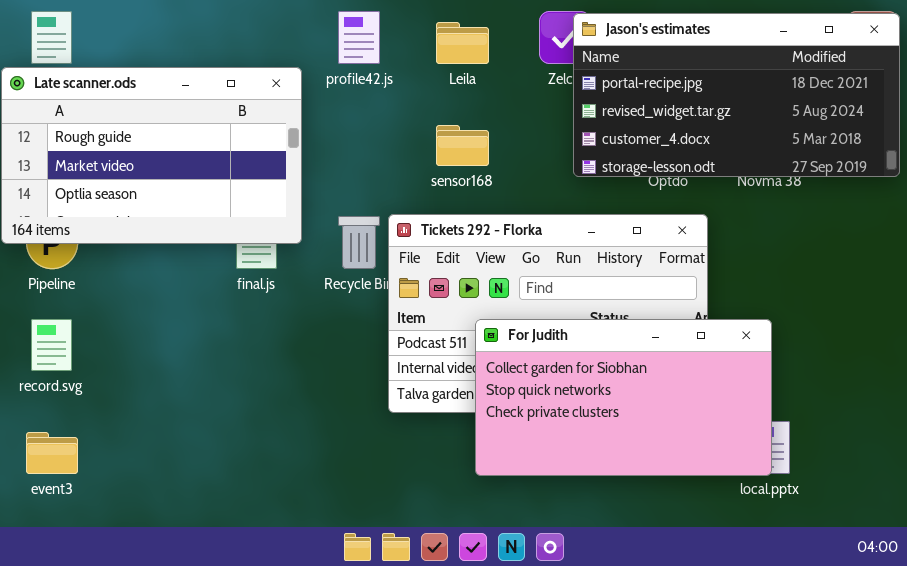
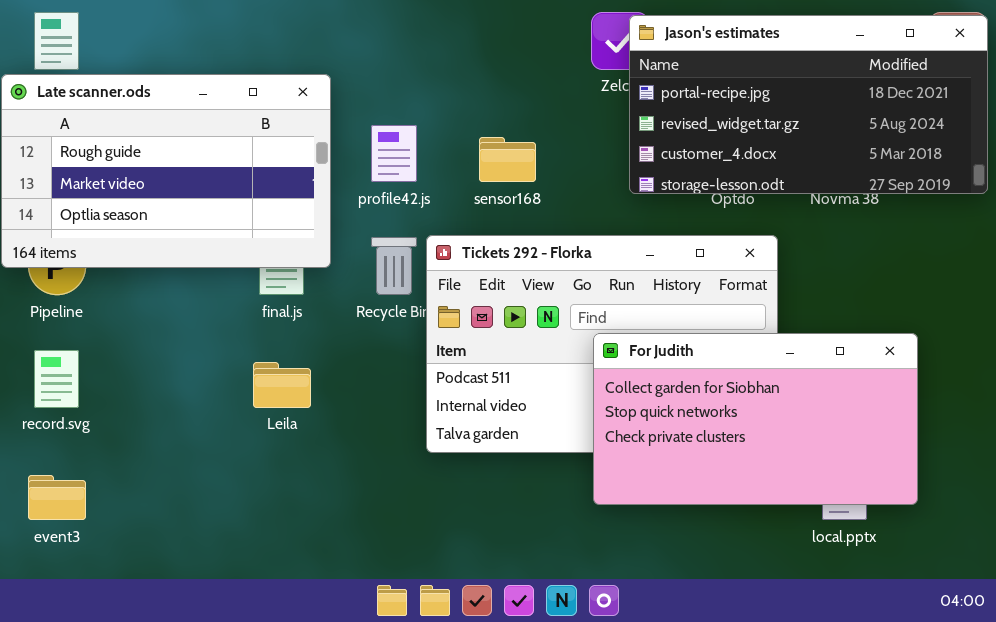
profile42.js: [338,11,380,64] -> [371,125,417,182], moved
Leila: [436,22,489,64] -> [253,362,311,408], moved
For Judith: [475,319,772,476] -> [593,333,918,505], moved

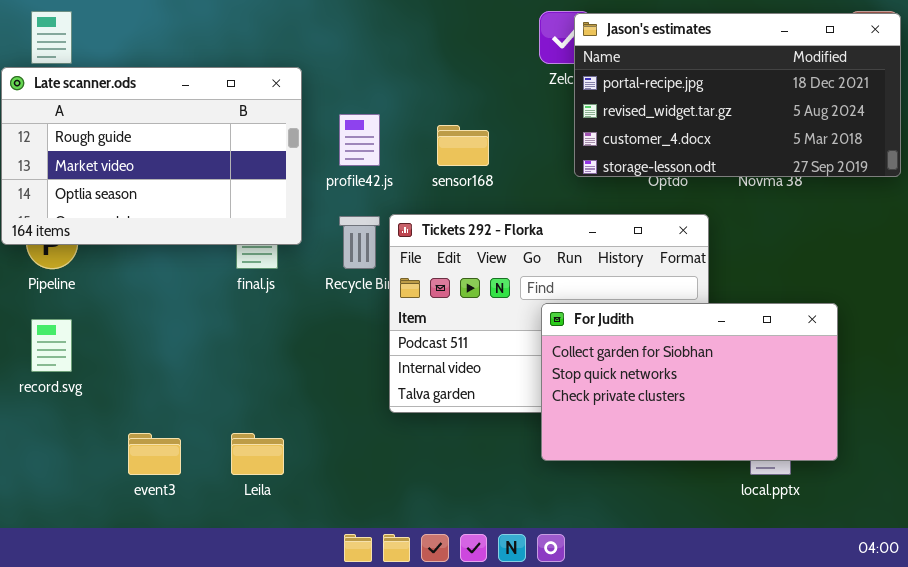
Leila: [253,362,311,408] -> [231,433,284,475], moved
event3: [28,475,86,520] -> [128,433,181,475], moved

